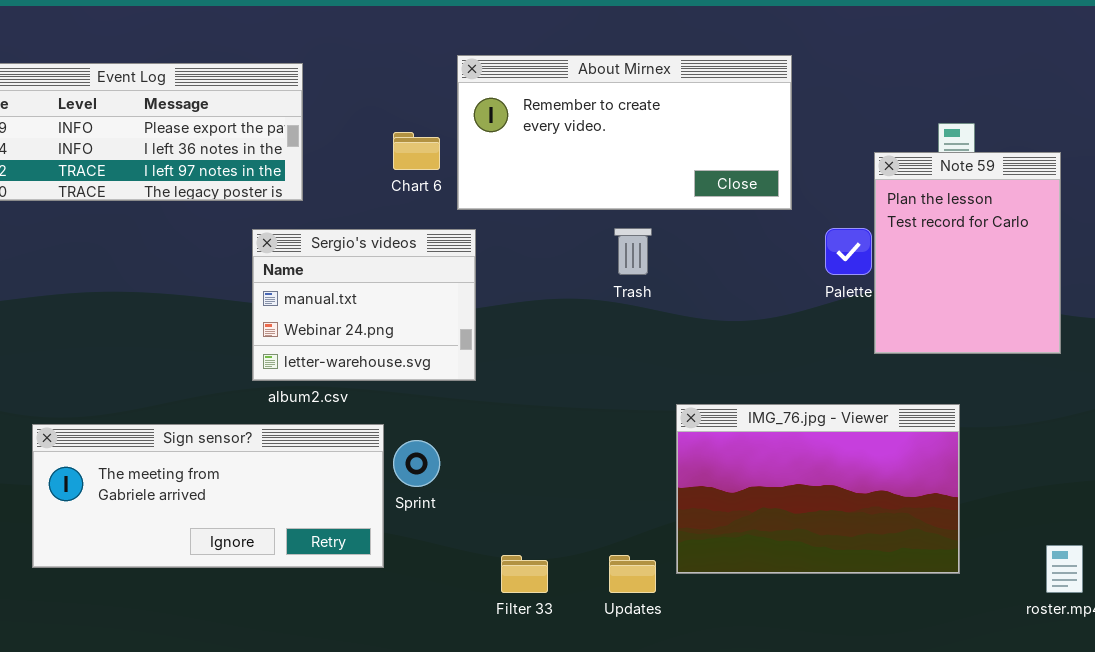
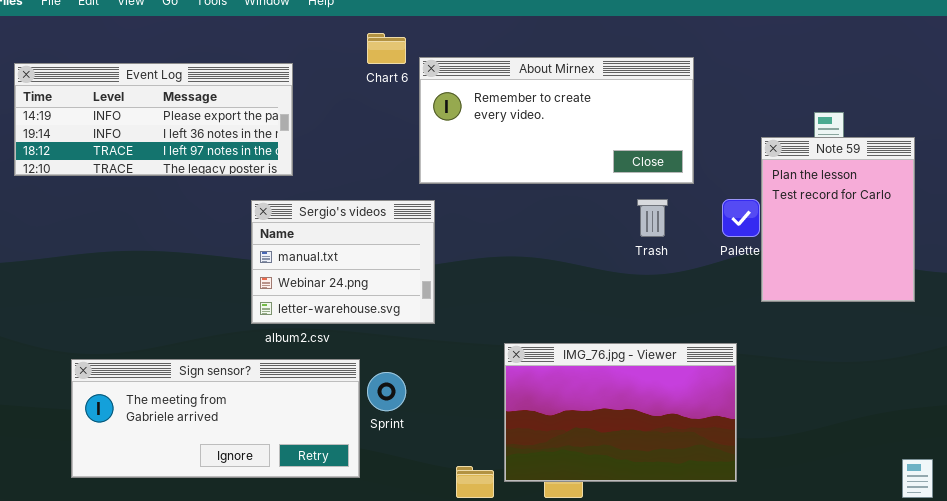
Chart 6: [393,132,440,170] -> [367,33,406,64], moved
Trash: [614,228,652,275] -> [637,199,668,237], moved
IMG_76.jpg - Viewer: [676,404,960,574] -> [504,343,737,482], moved

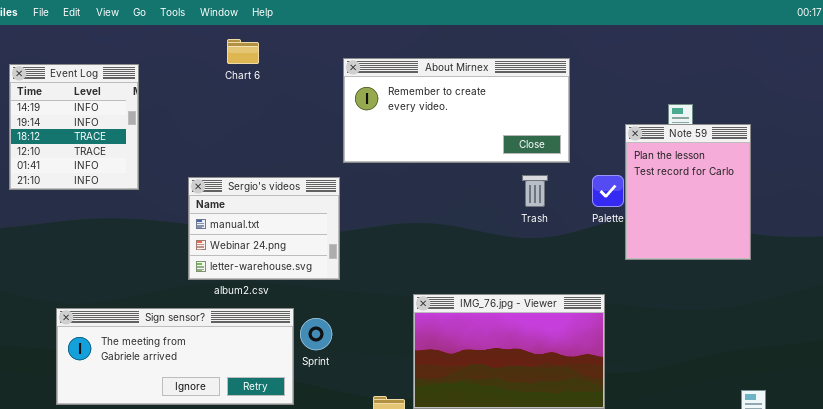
Chart 6: [367,33,406,64] -> [227,39,259,64], moved
Event Log: [14,63,293,176] -> [9,64,139,190], resized
Sergio's videos: [251,200,435,324] -> [188,177,340,280], moved

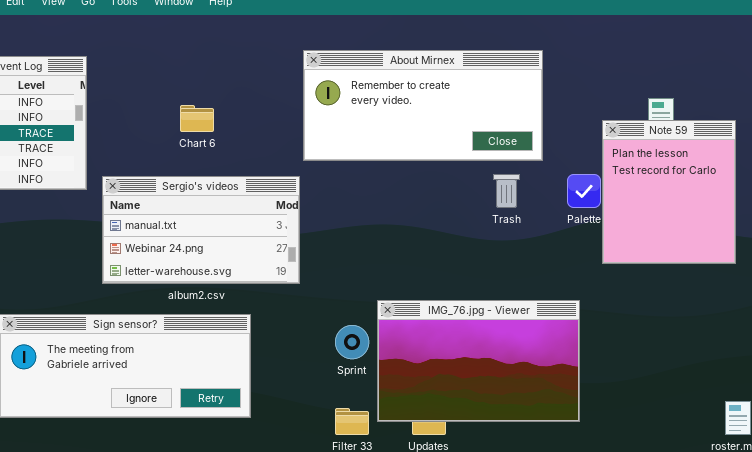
Chart 6: [227,39,259,64] -> [180,105,214,132], moved
Sergio's videos: [188,177,340,280] -> [102,176,300,284], resized
Sprint: [300,318,332,350] -> [335,325,369,359], moved

